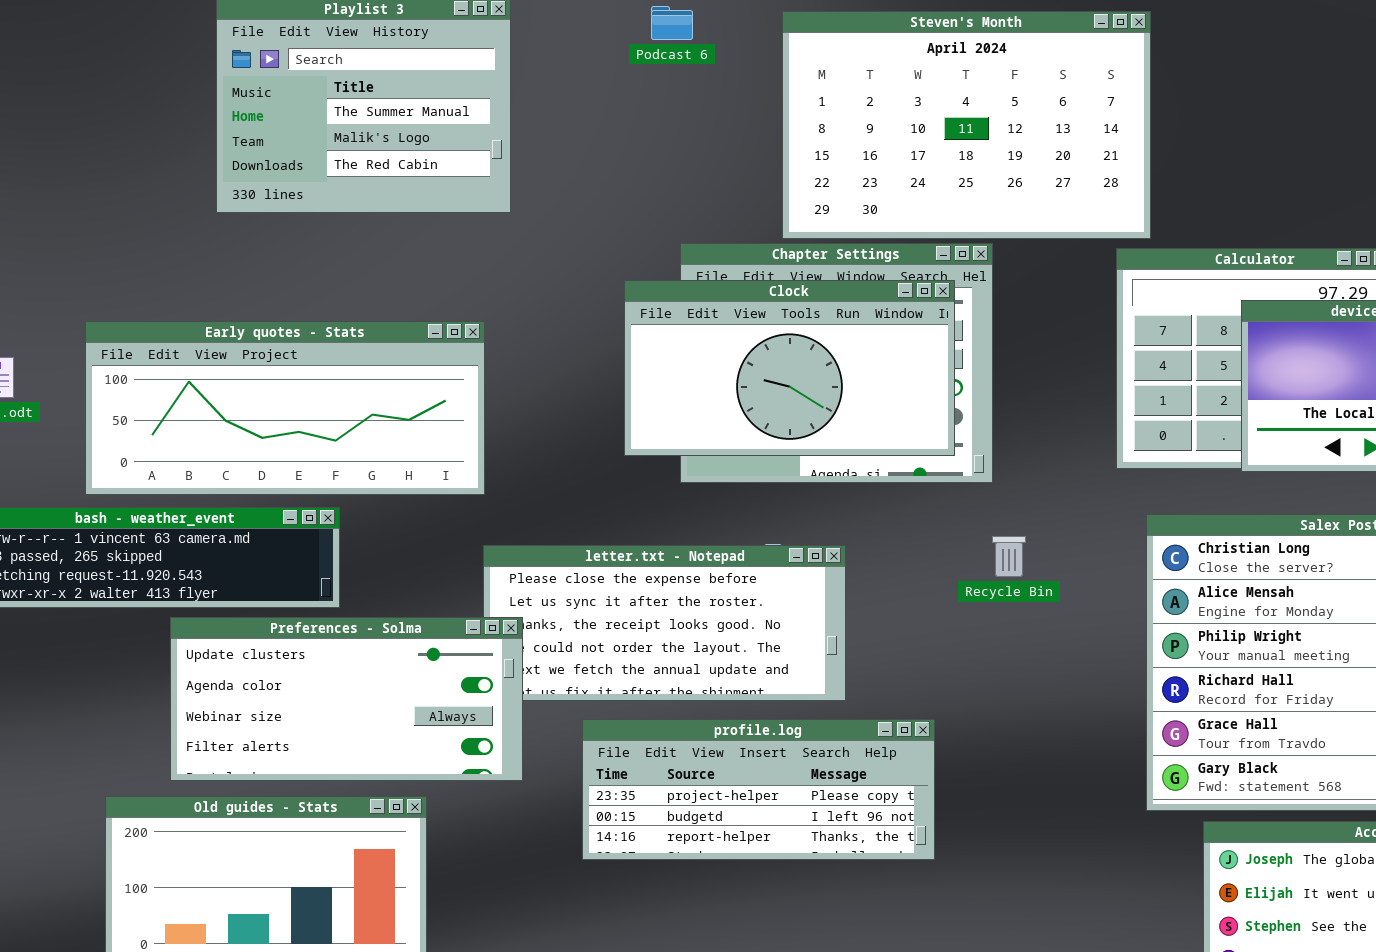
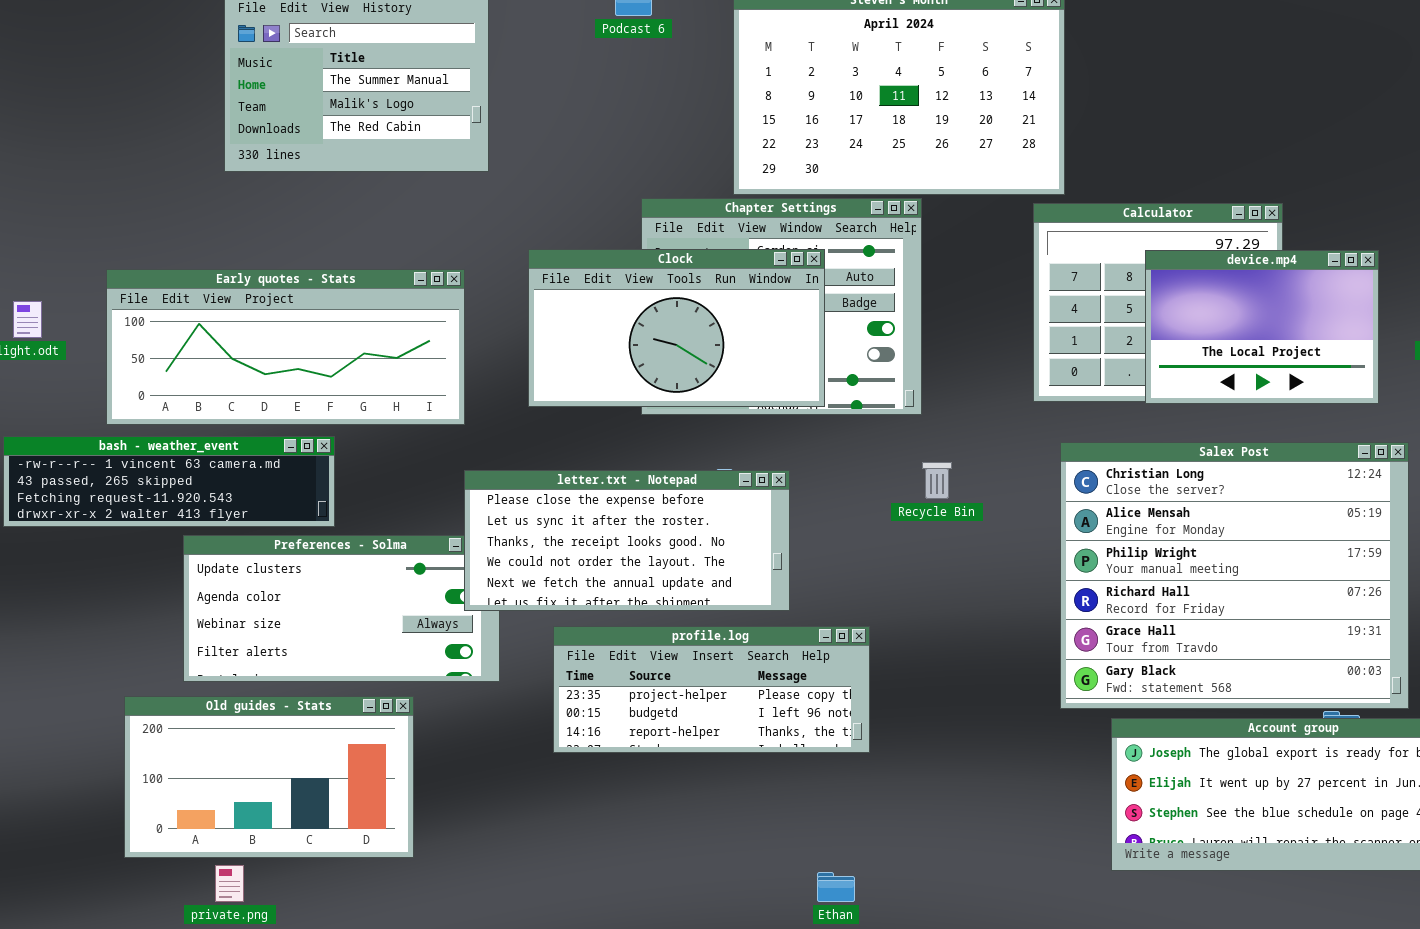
Clock: [624,280,955,456] -> [528,249,825,407], moved
letter.txt - Notepad: [483,545,846,701] -> [464,470,790,611], raised

